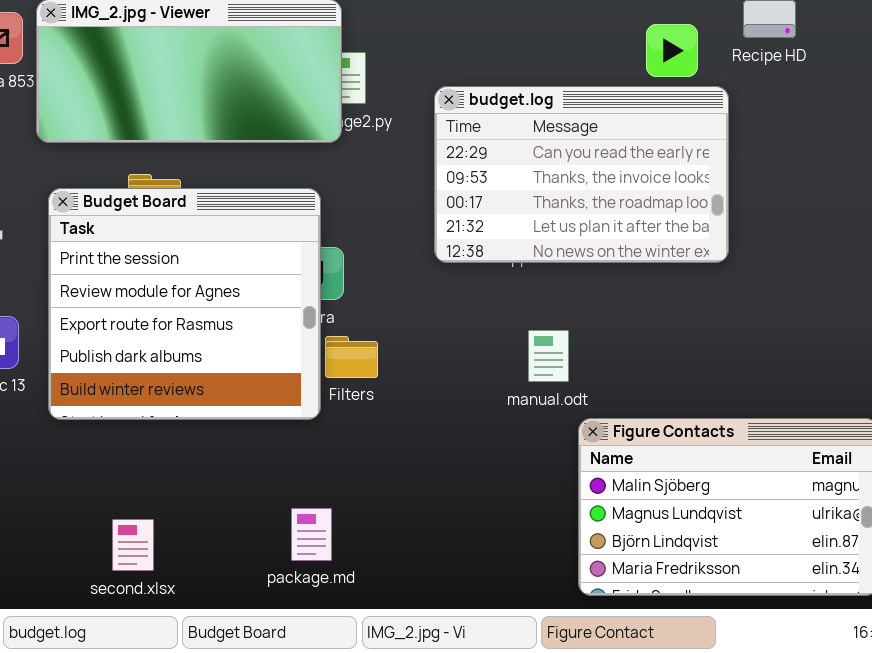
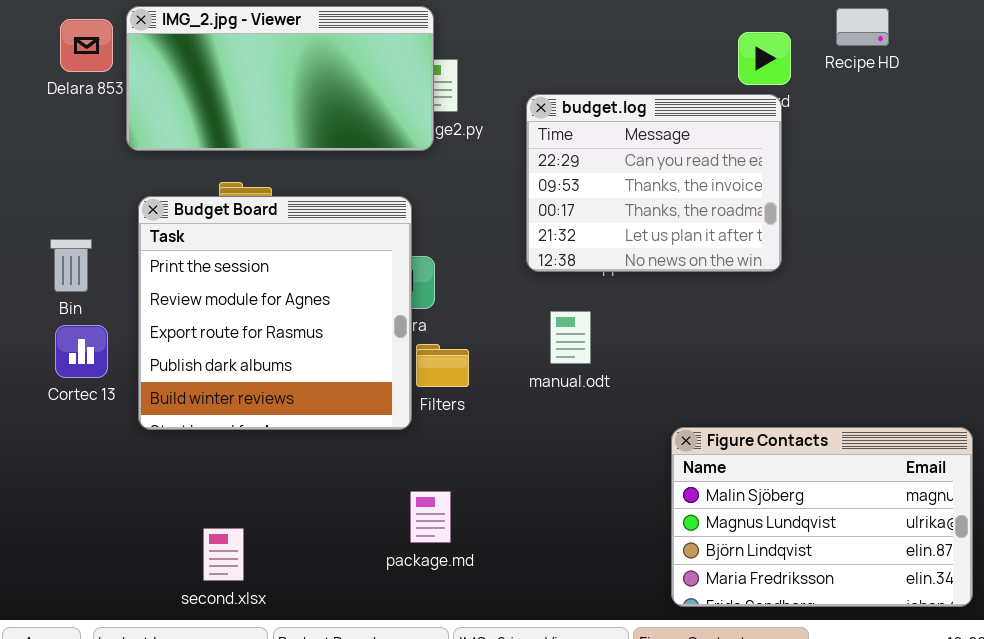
budget.log: [434,86,729,263] -> [526,94,782,272], resized
manual.odt: [528,330,569,382] -> [550,311,591,364], moved
package.md: [291,508,332,561] -> [410,491,451,543], moved

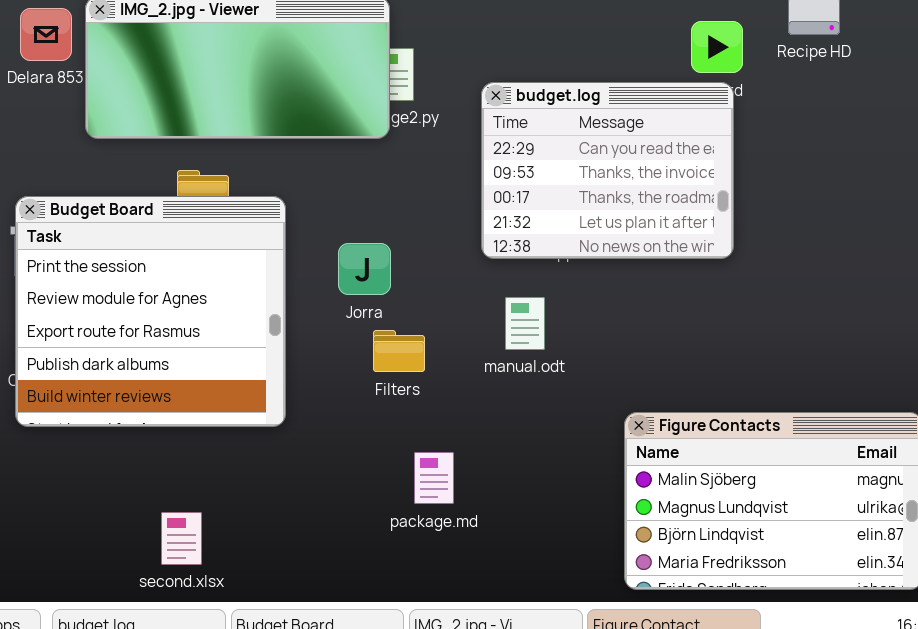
Budget Board: [138,196,412,430] -> [15,196,286,427], moved
package.md: [410,491,451,543] -> [414,452,454,504], moved

